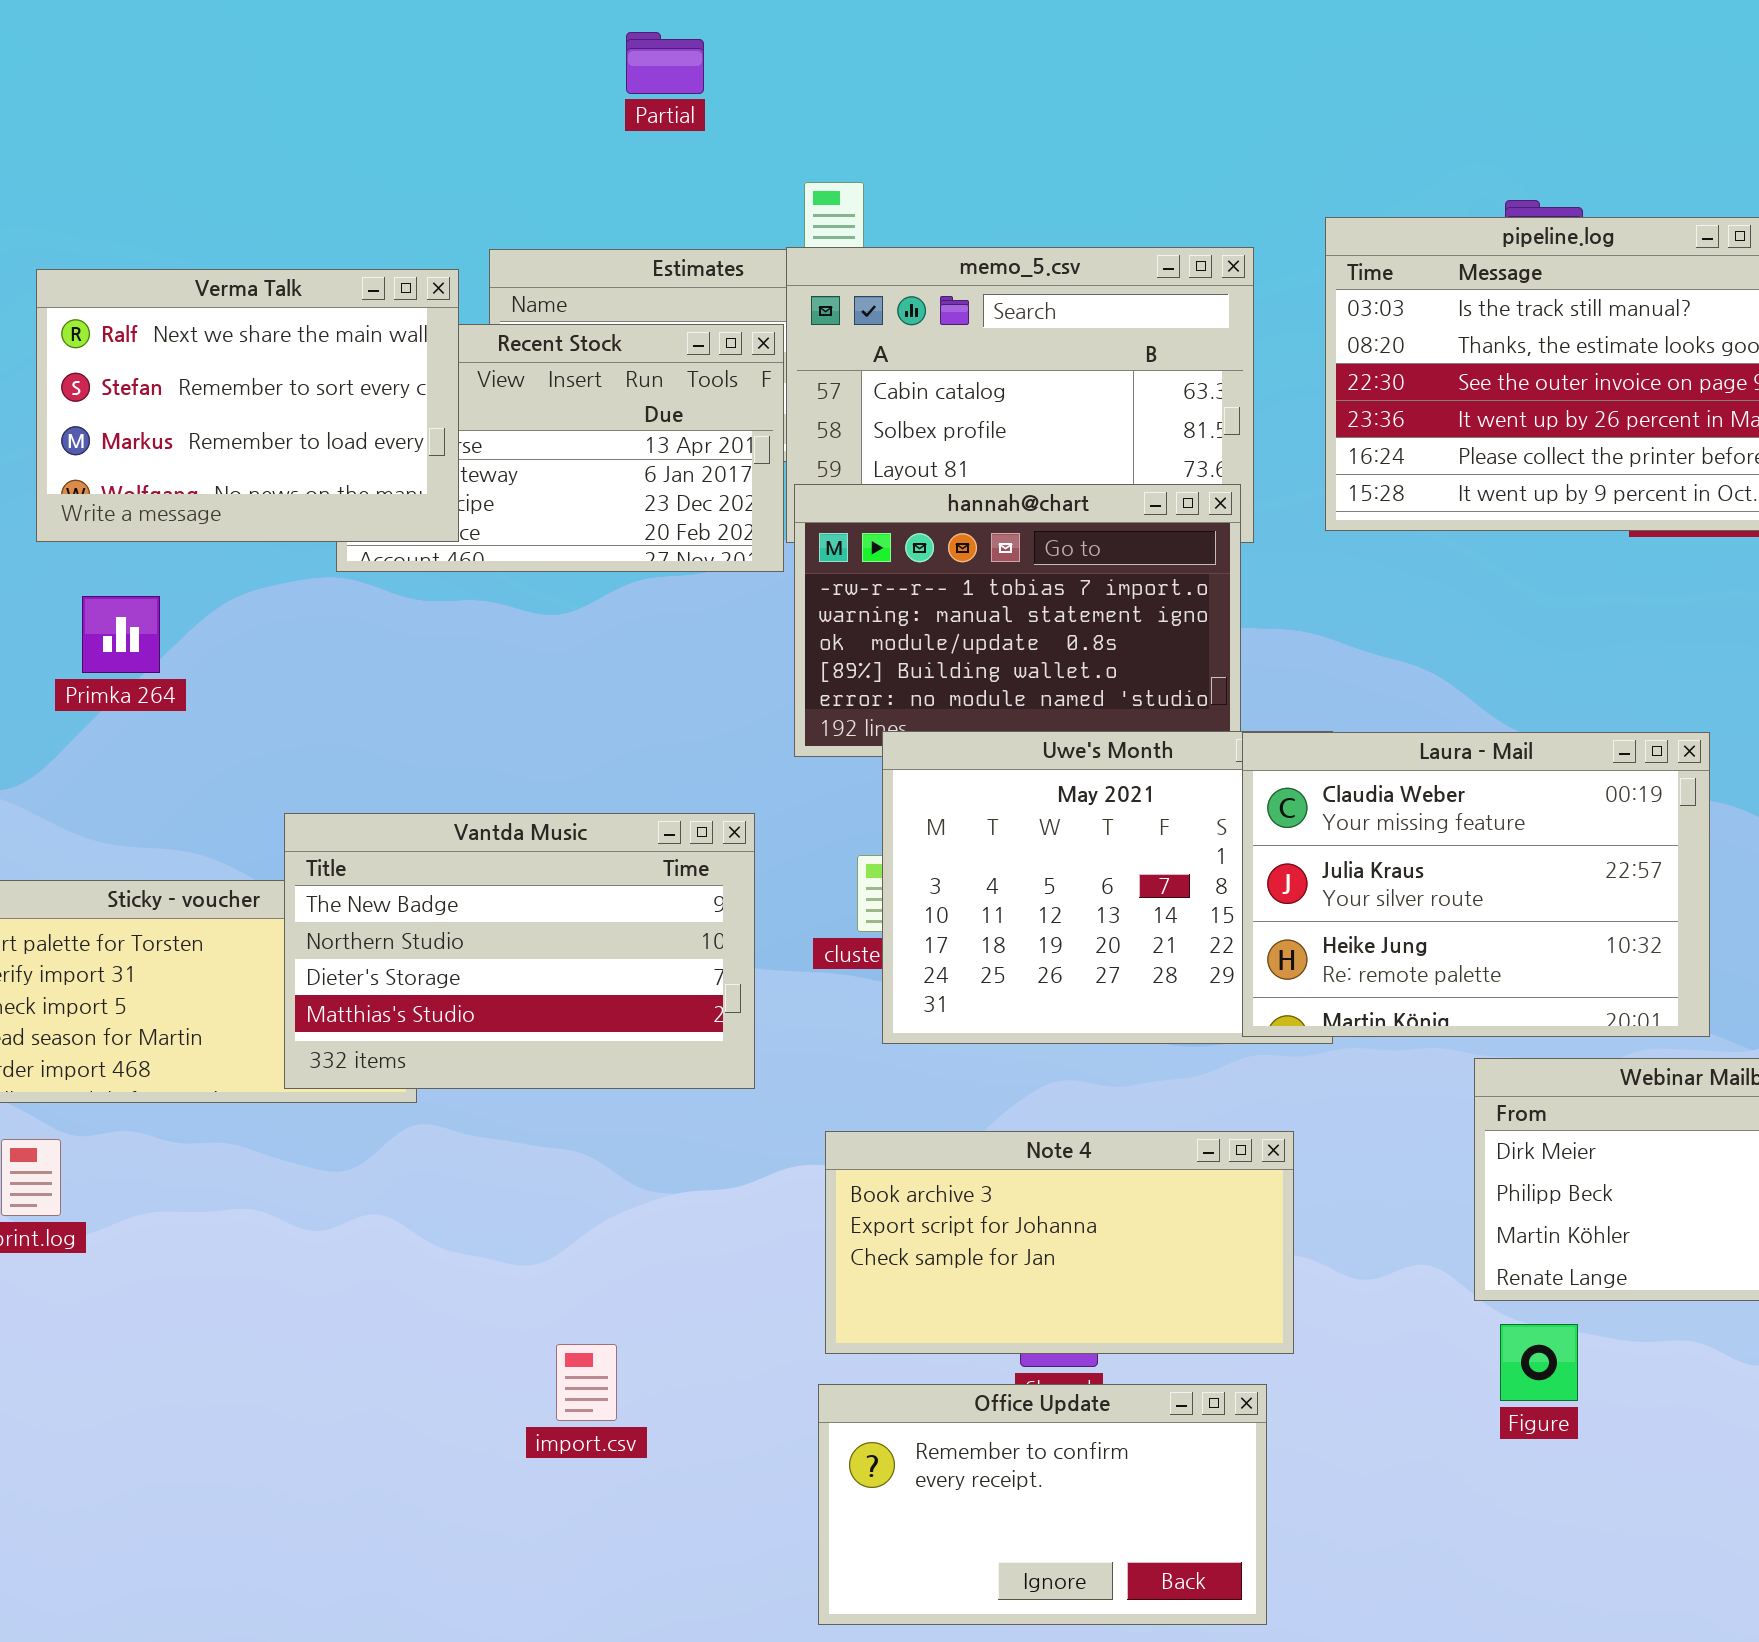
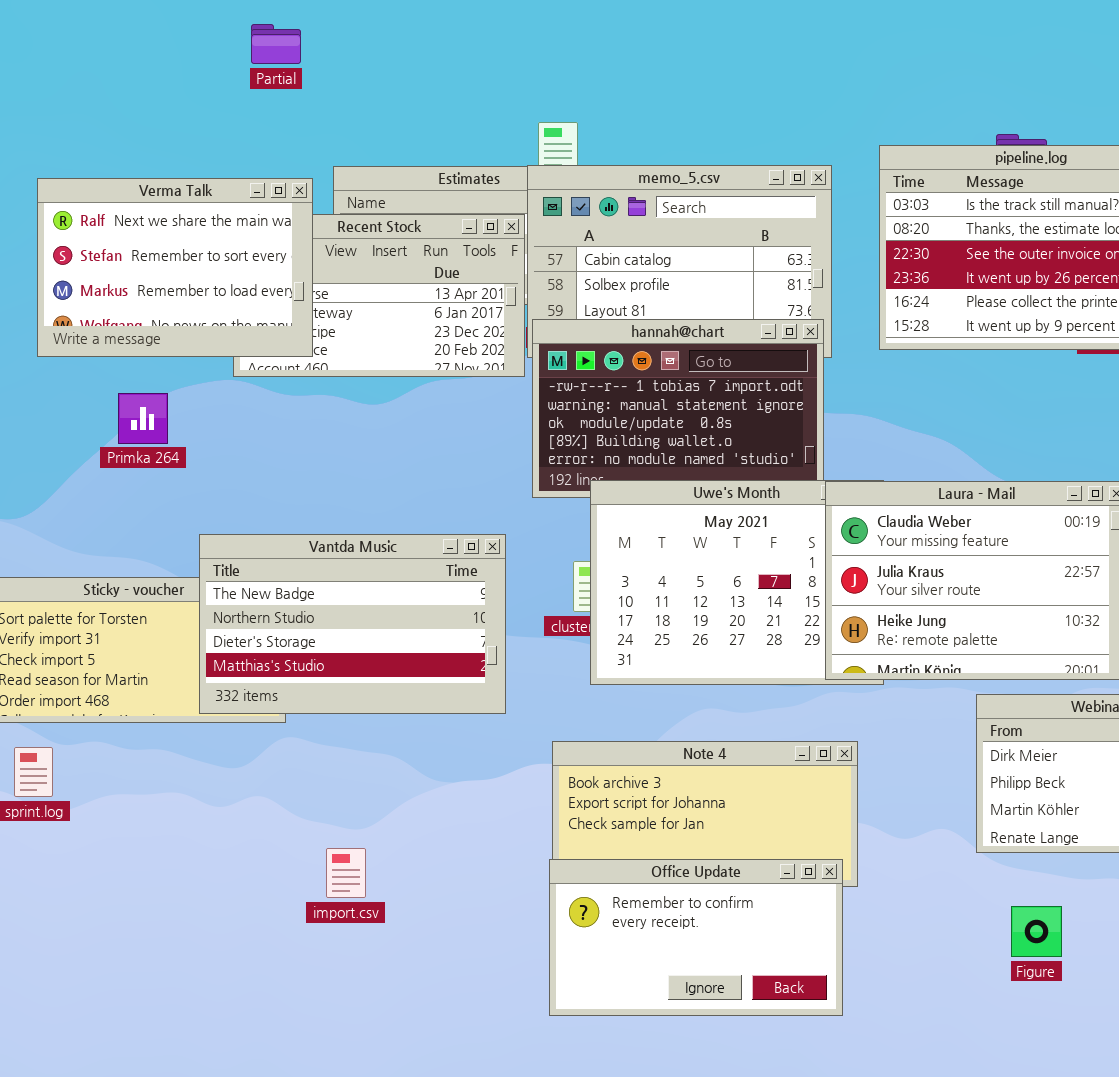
Partial: [626,32,704,94] -> [251,24,301,64], moved
Primka 264: [82,596,160,673] -> [118,393,168,444], moved
Figure: [1500,1324,1578,1401] -> [1011,906,1062,957], moved
import.csv: [556,1344,617,1421] -> [326,848,366,898], moved
Office Update: [818,1384,1267,1625] -> [549,859,843,1016], moved

